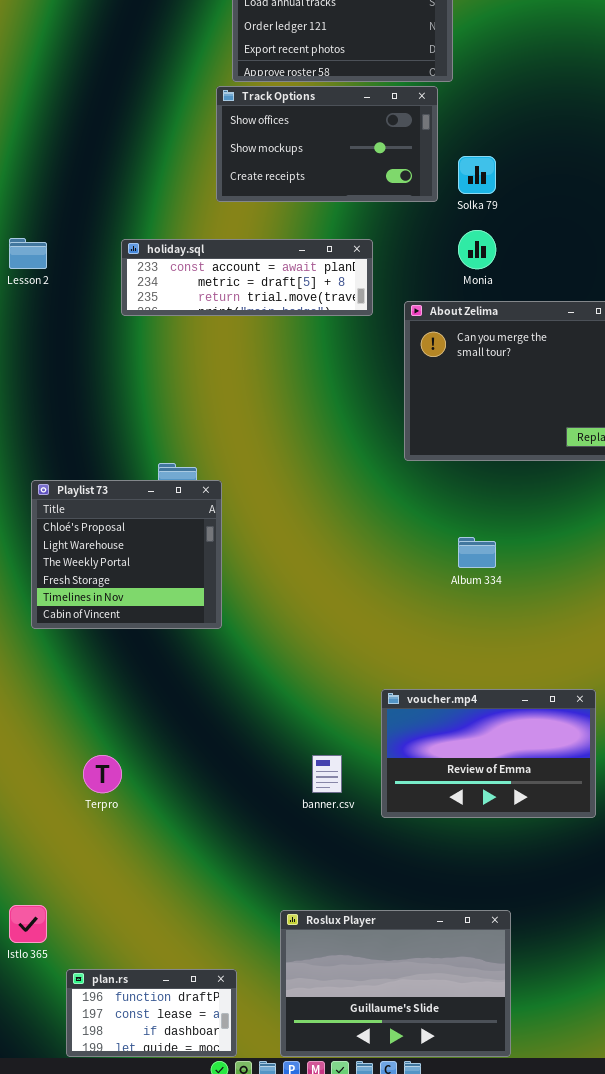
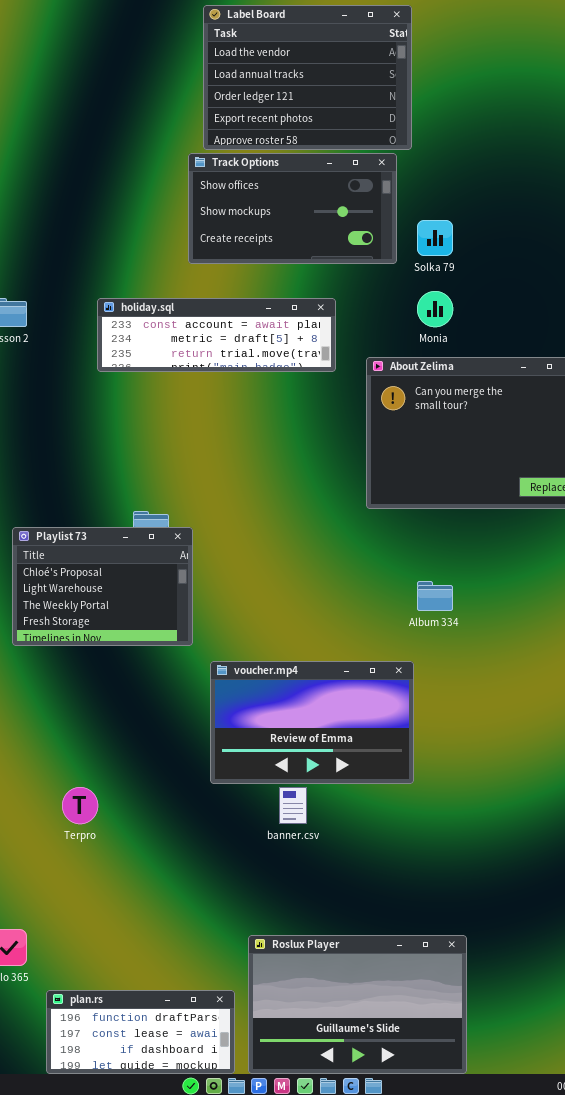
Playlist 73: [31,480,222,629] -> [12,527,193,646], resized
voucher.mp4: [381,689,596,818] -> [210,661,414,784], moved
plan.rs: [66,969,237,1057] -> [46,990,235,1074], resized

